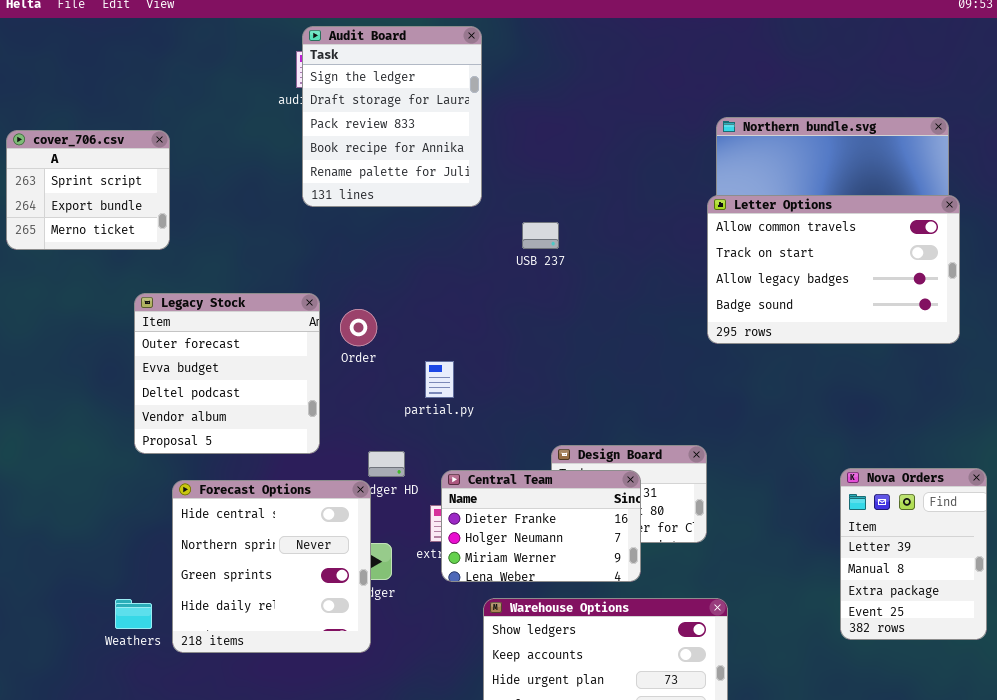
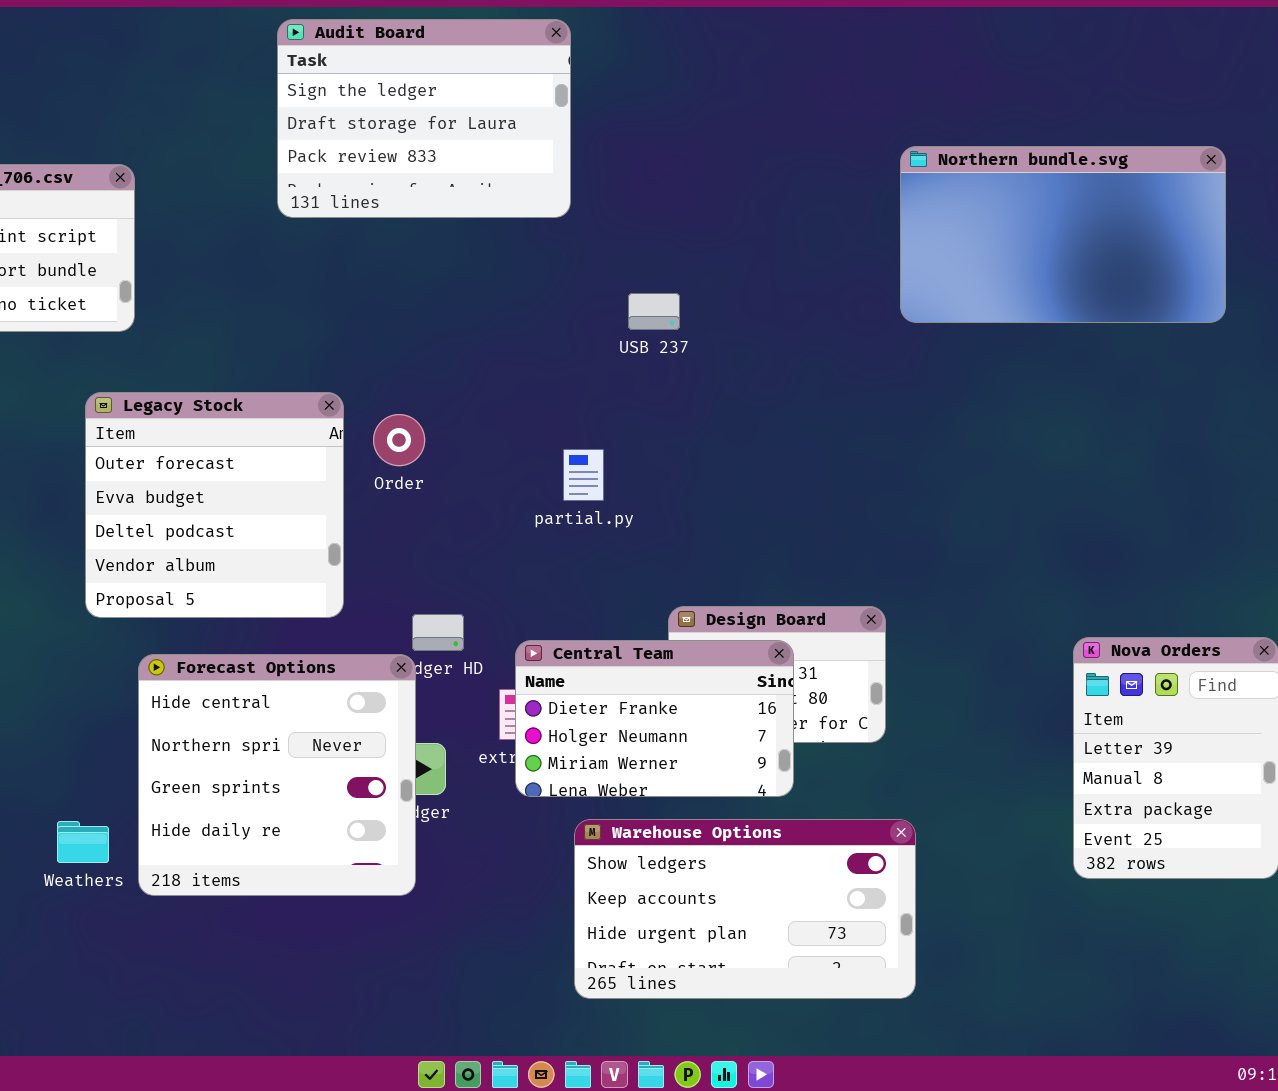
Audit Board: [302,26,482,207] -> [277,19,571,218], resized
Letter Options: [707,195,960,344] -> none, closed
partial.py: [425,361,454,398] -> [563,449,604,501], moved

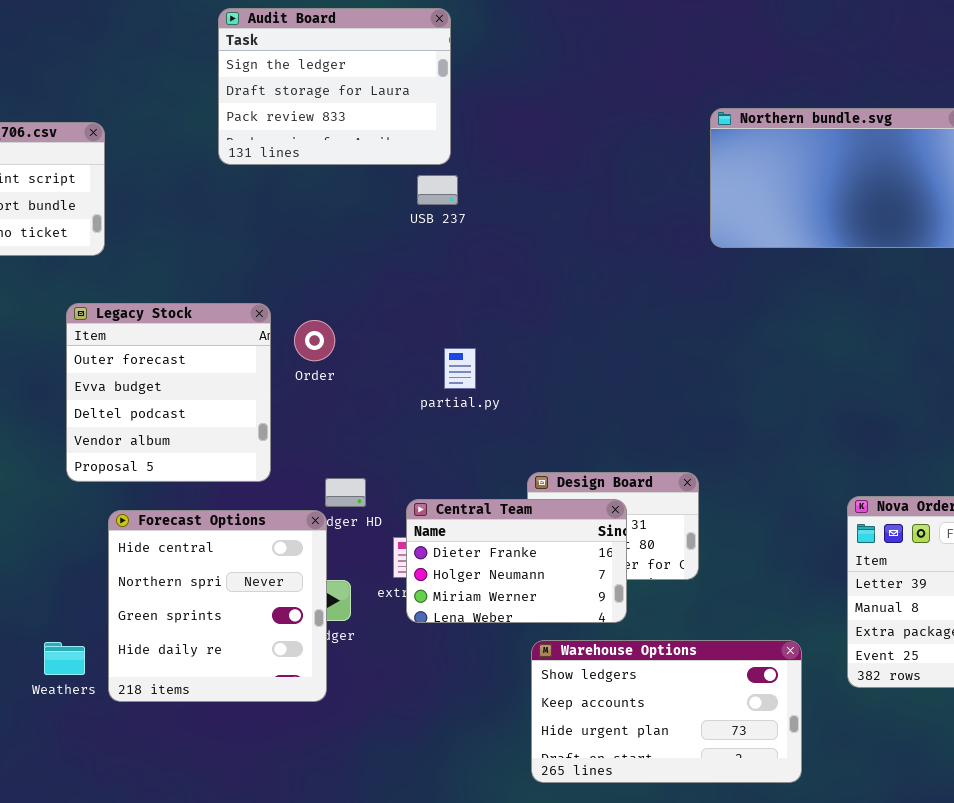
USB 237: [628,293,680,330] -> [417,175,458,205], moved
Warehouse Options: [574,819,916,999] -> [531,640,802,783], moved

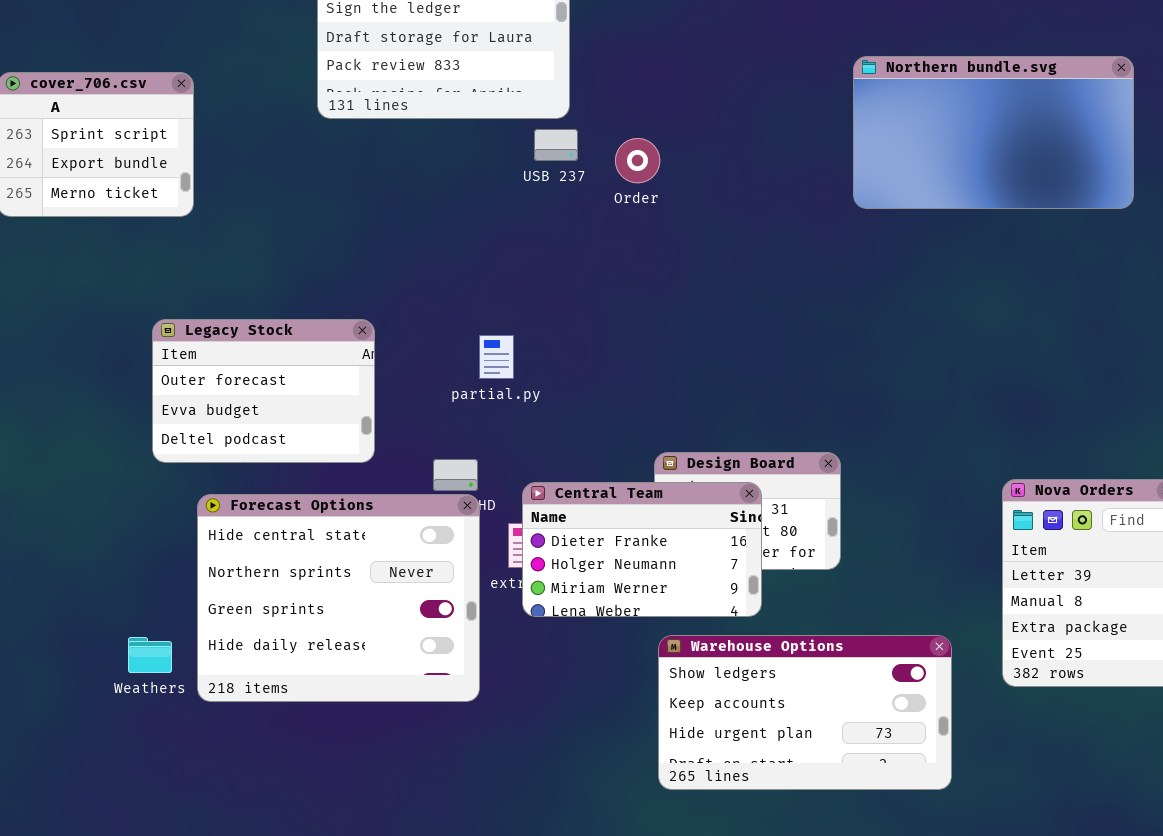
Legacy Stock: [66,303,271,482] -> [152,319,375,463], resized
Order: [294,320,335,361] -> [615,138,660,183], moved
partial.py: [444,348,476,389] -> [479,335,514,379], moved
Forecast Options: [108,510,327,702] -> [197,494,480,702], resized

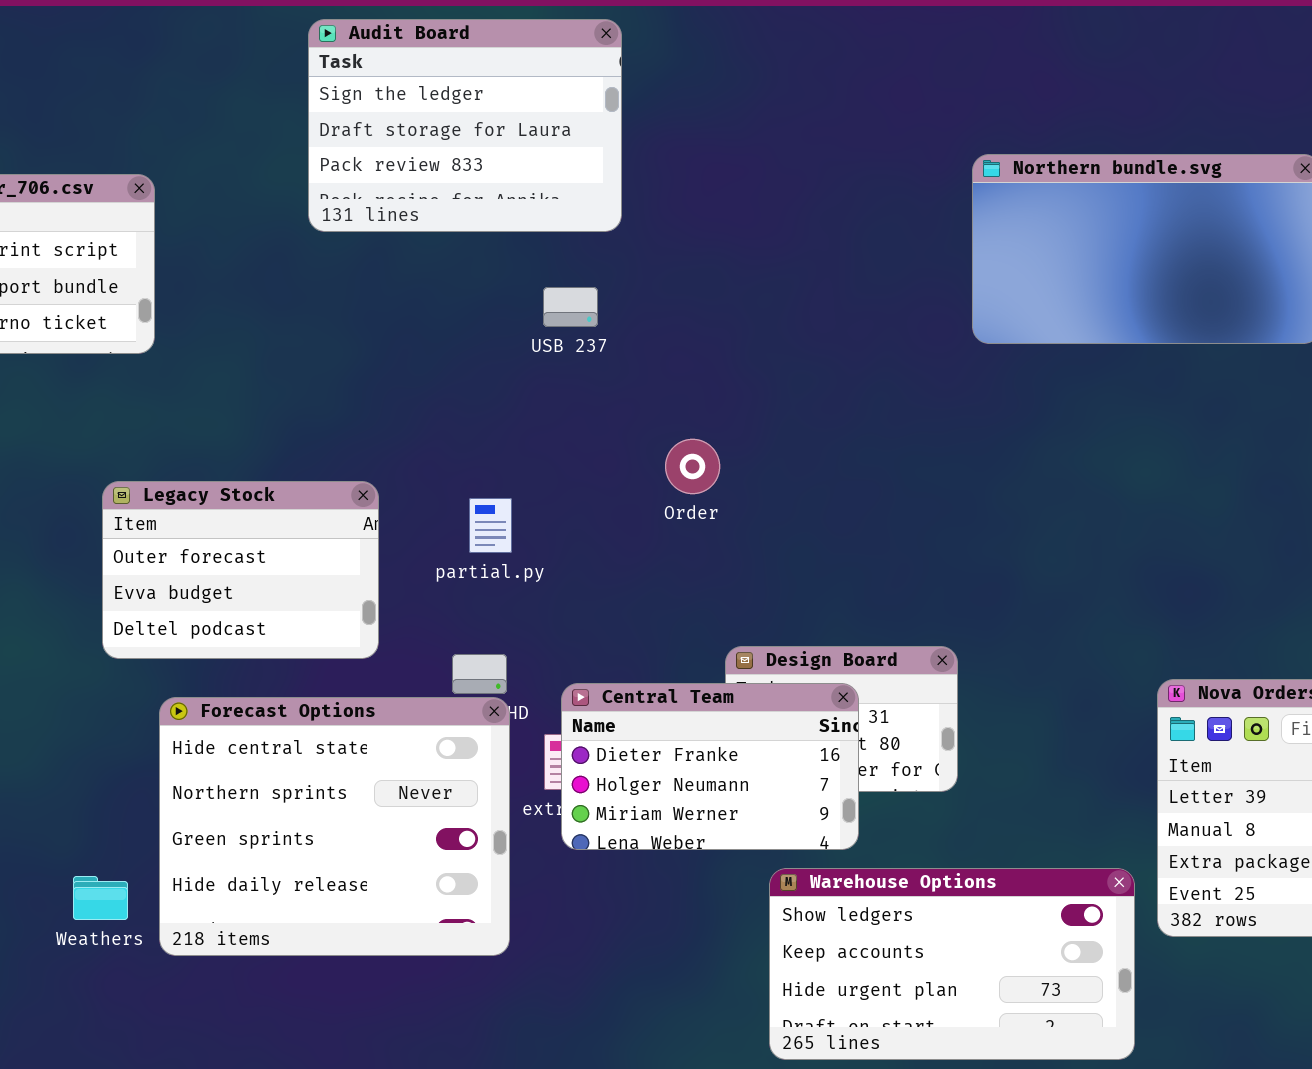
USB 237: [534,129,578,161] -> [543,287,598,327], moved
Order: [615,138,660,183] -> [665,439,720,494], moved
partial.py: [479,335,514,379] -> [469,498,512,553], moved
Warehouse Options: [658,635,952,790] -> [769,868,1135,1060], moved

